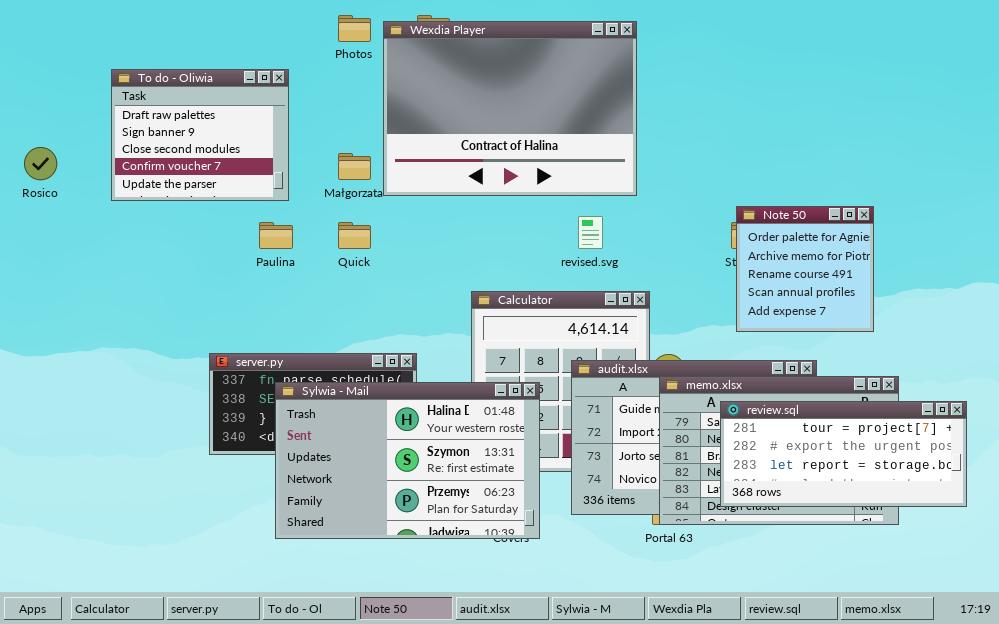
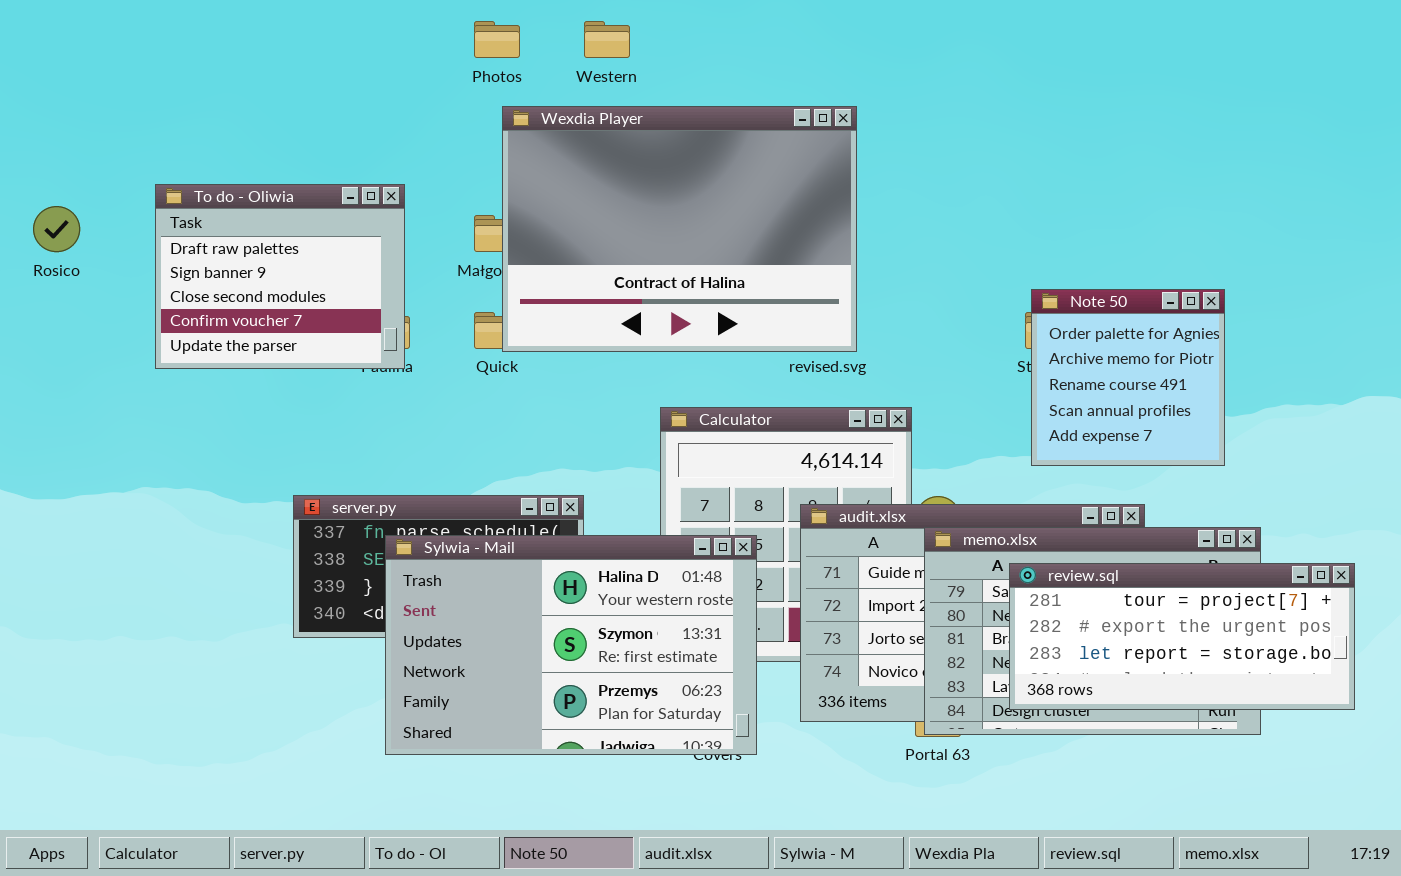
Wexdia Player: [383,21,637,196] -> [502,106,857,352], moved
To do - Oliwia: [111,69,289,201] -> [155,184,405,369], moved

